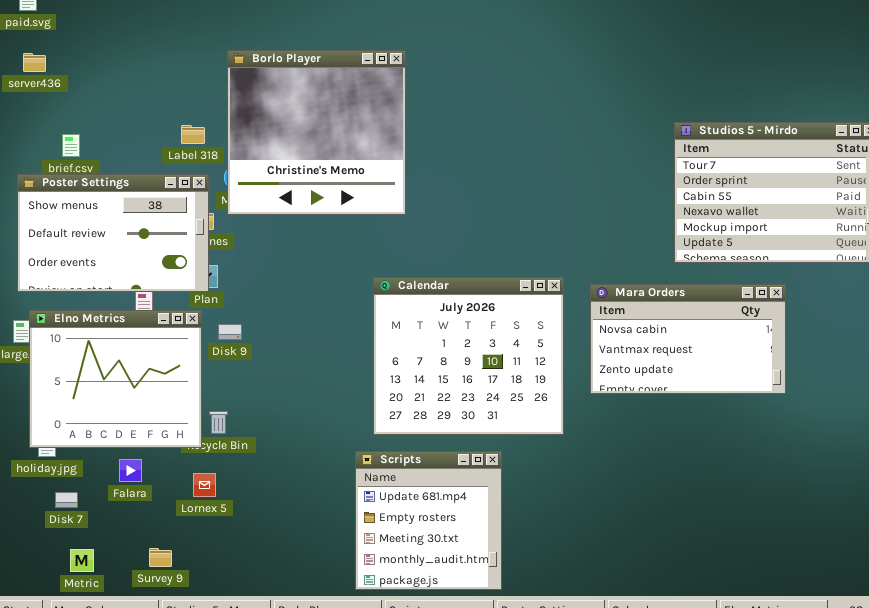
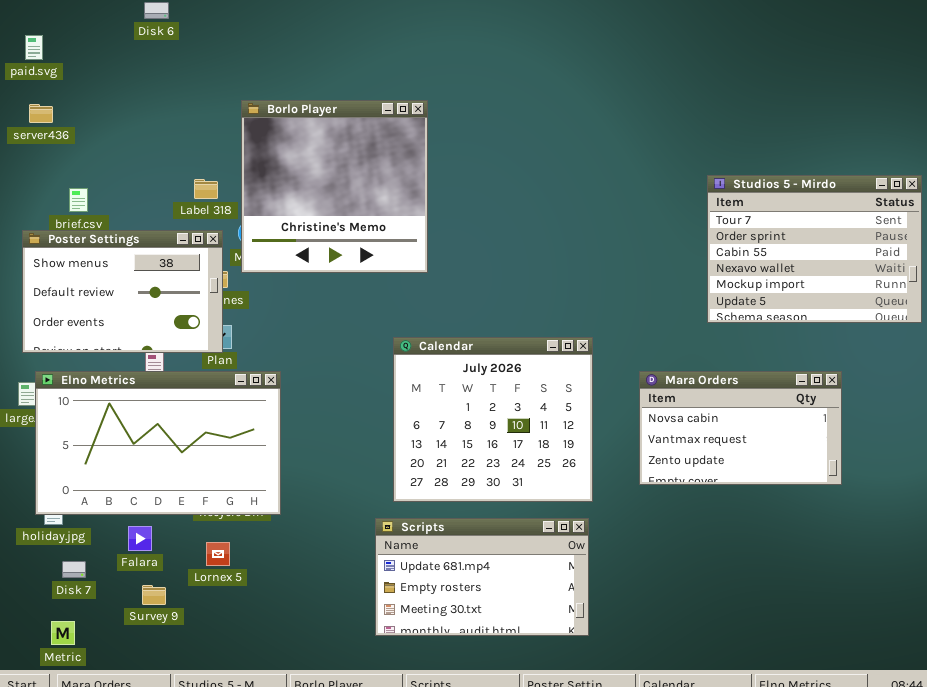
Mara Orders: [590,284,786,394] -> [639,371,842,485], moved
Elno Metrics: [29,310,202,448] -> [35,371,281,515], resized
Scripts: [355,451,502,590] -> [375,518,589,636], resized
Survey 9: [149,548,172,567] -> [142,585,166,605], moved
Metric: [70,549,94,572] -> [51,621,75,645], moved

